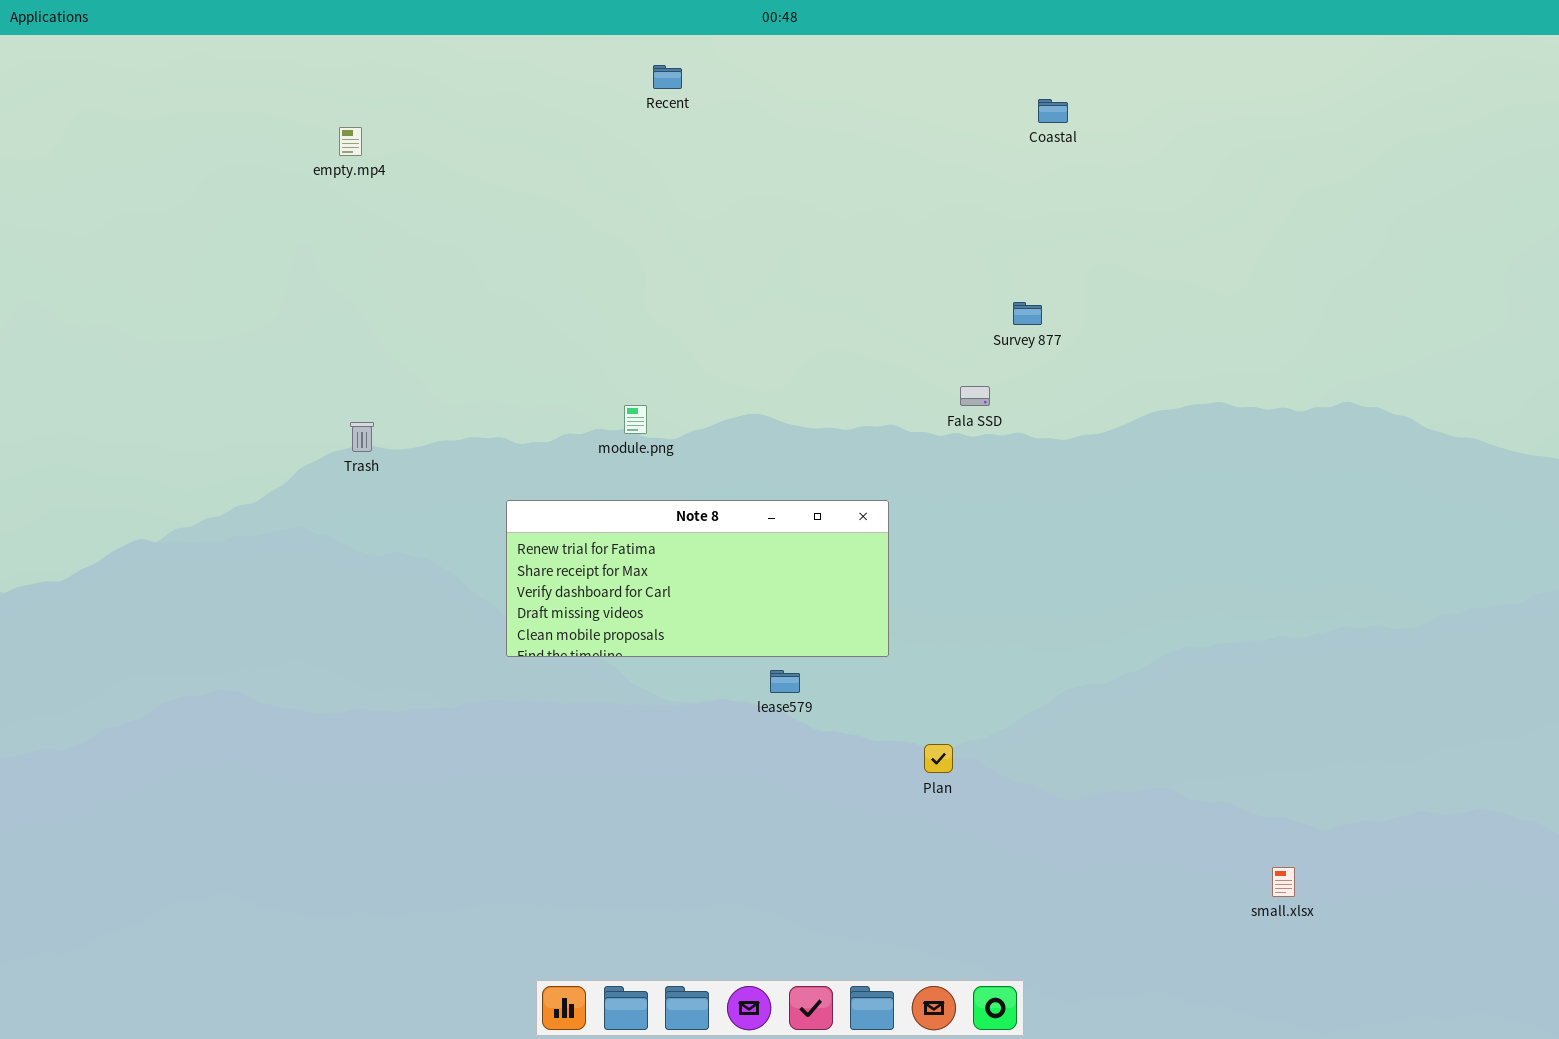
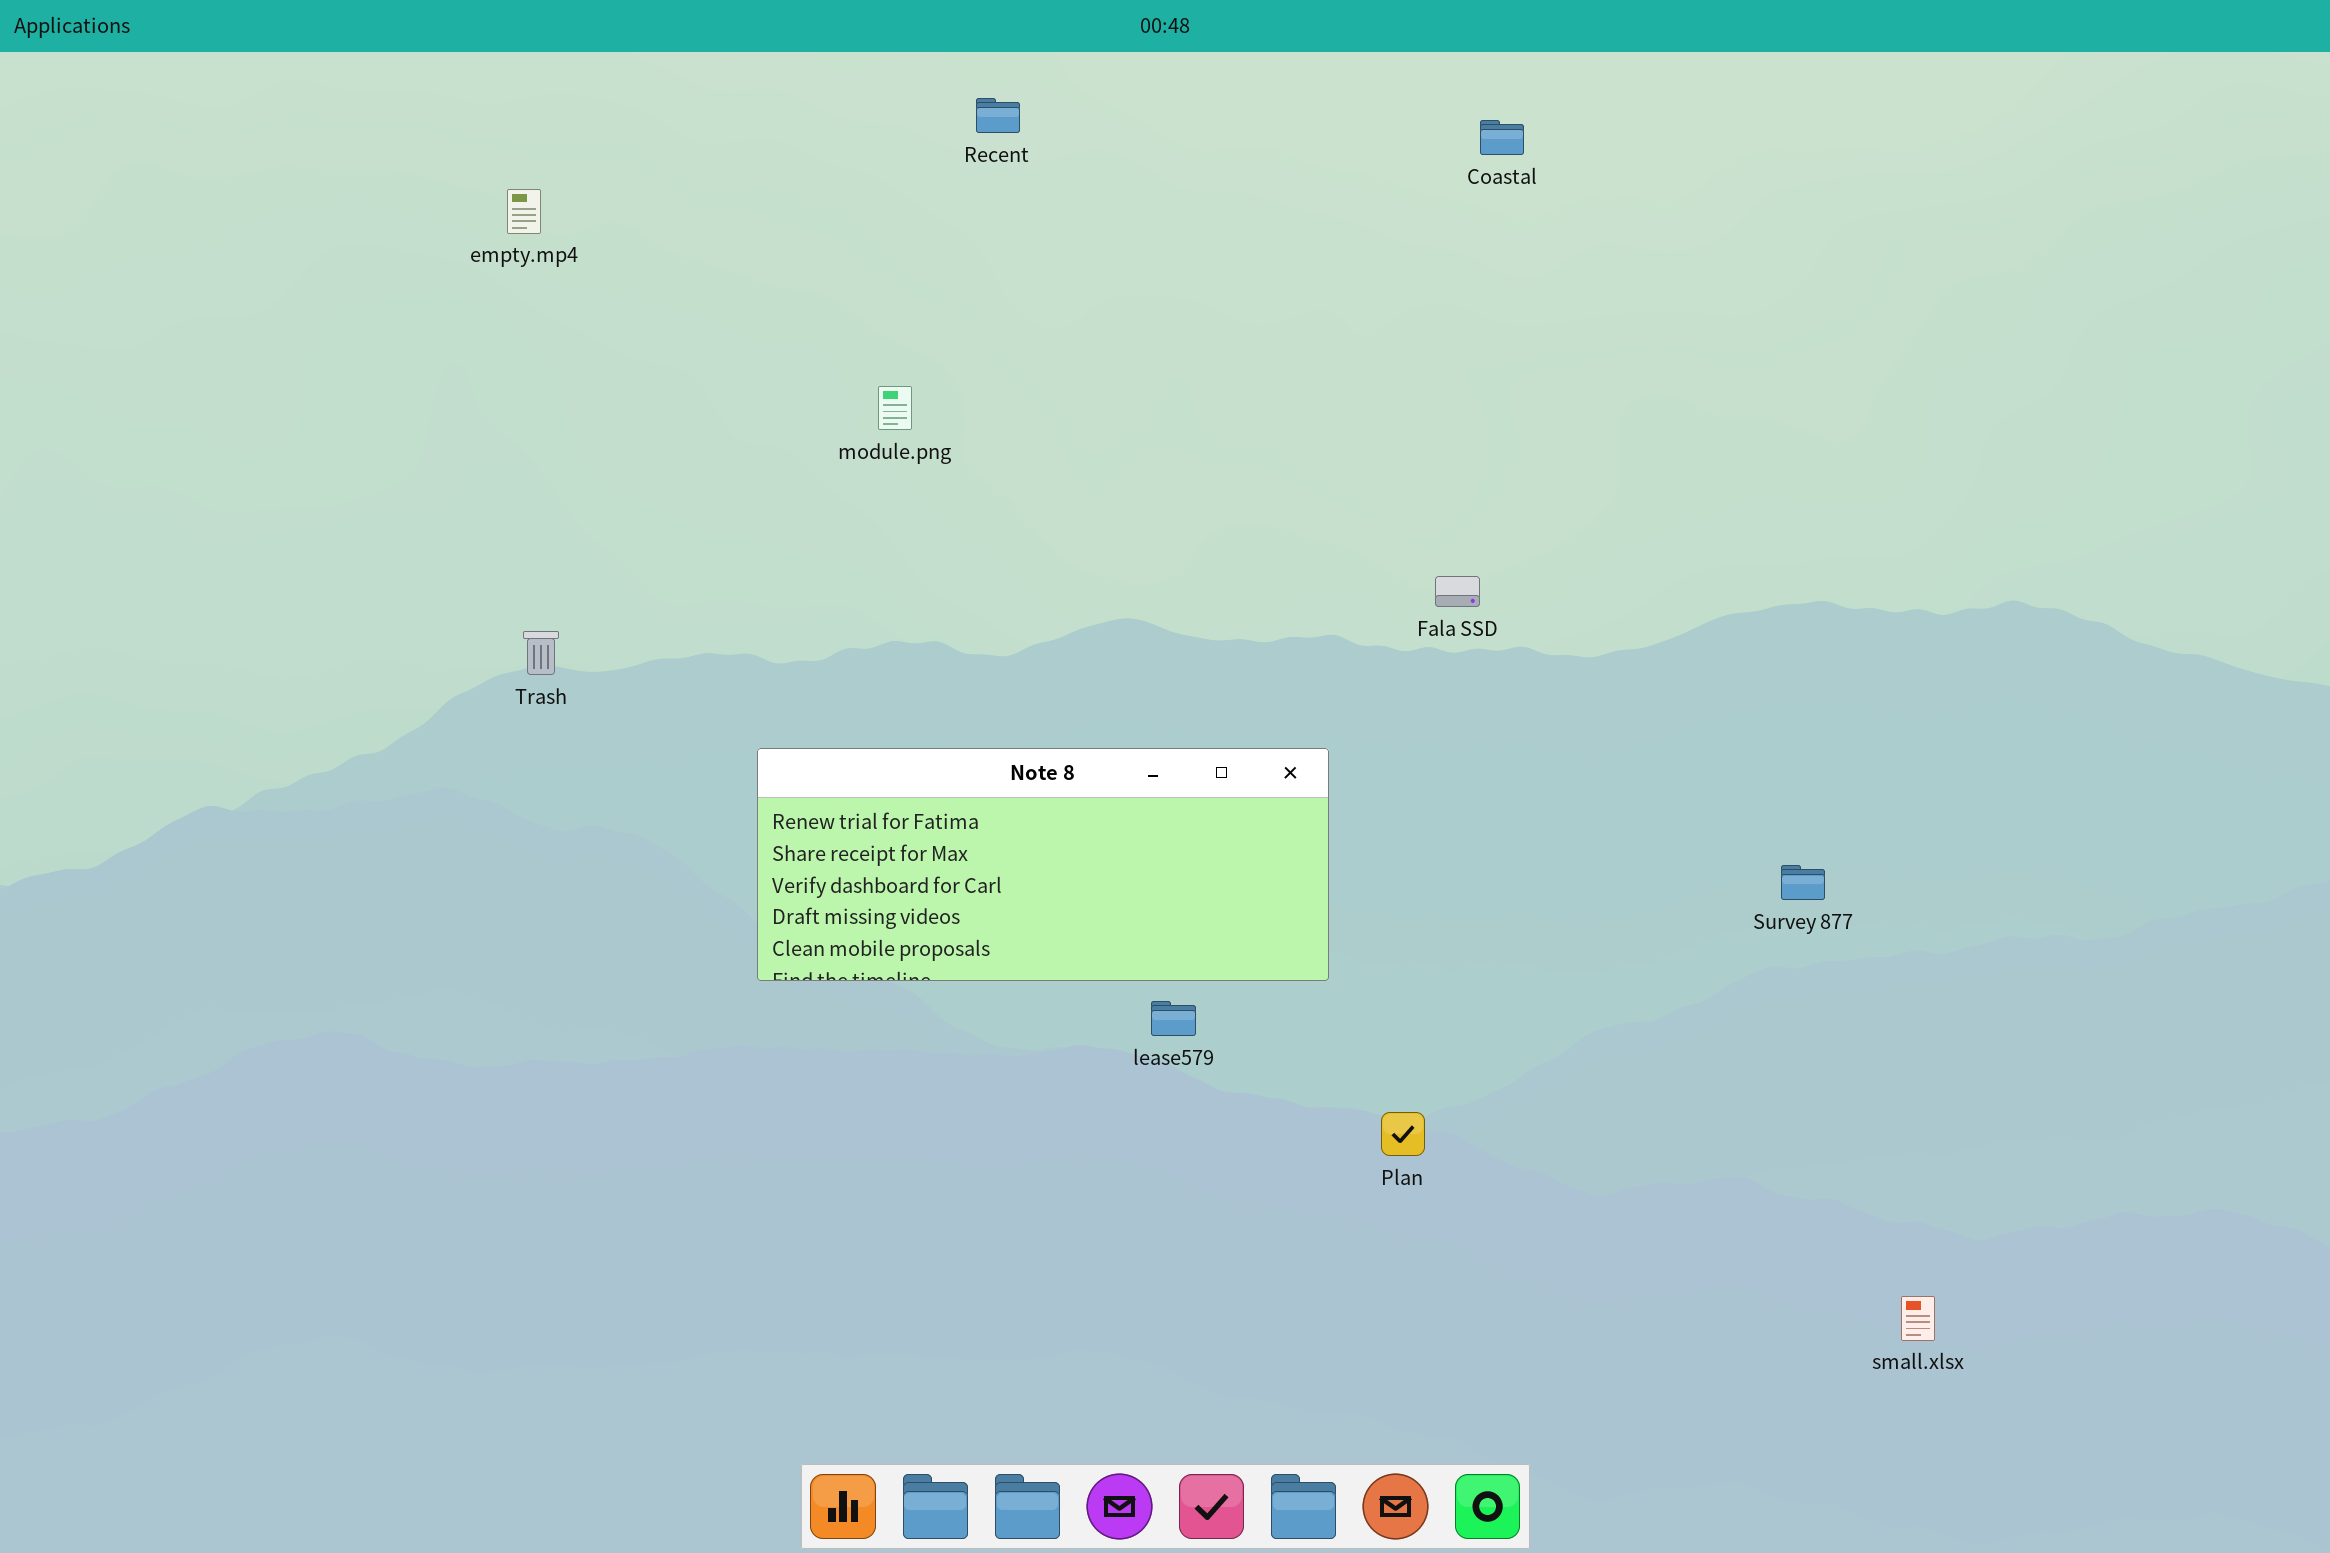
Coastal: [1038,99,1068,123] -> [1480,120,1524,155], moved
Survey 877: [1013,302,1042,325] -> [1781,865,1825,900], moved
module.png: [624,405,647,434] -> [878,386,912,430], moved

